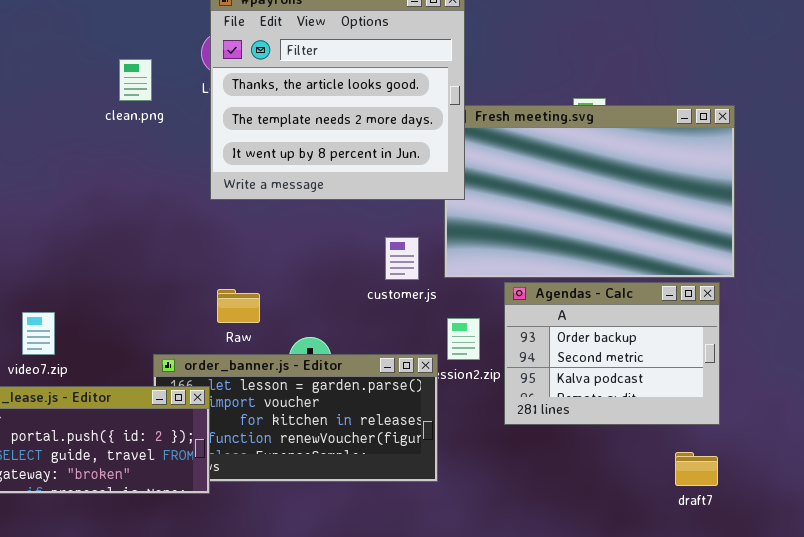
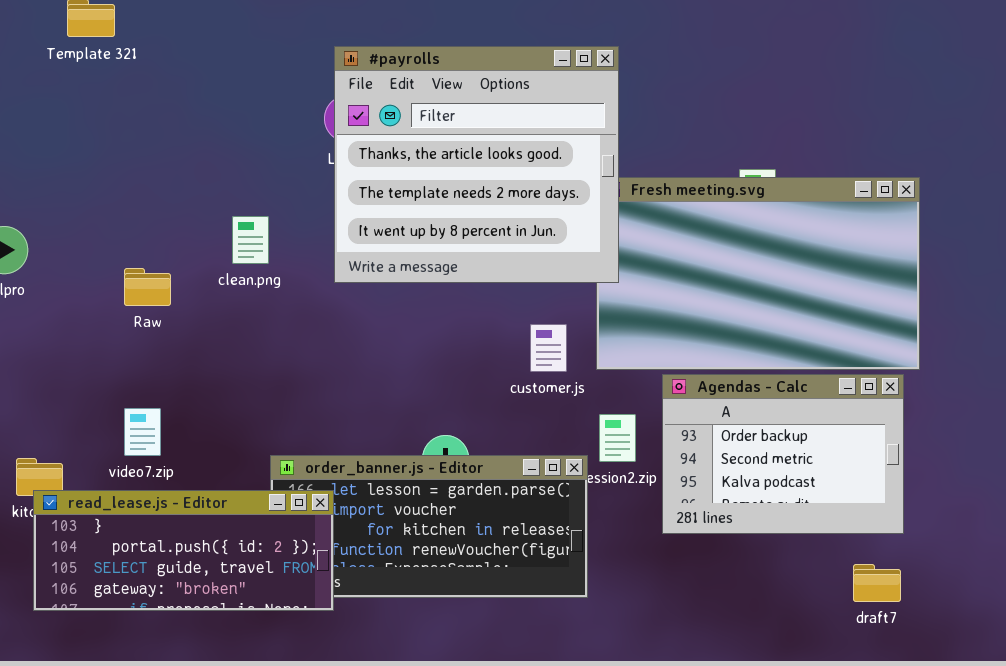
clean.png: [119,59,152,101] -> [232,216,269,264], moved
Raw: [217,289,260,323] -> [124,268,171,306], moved

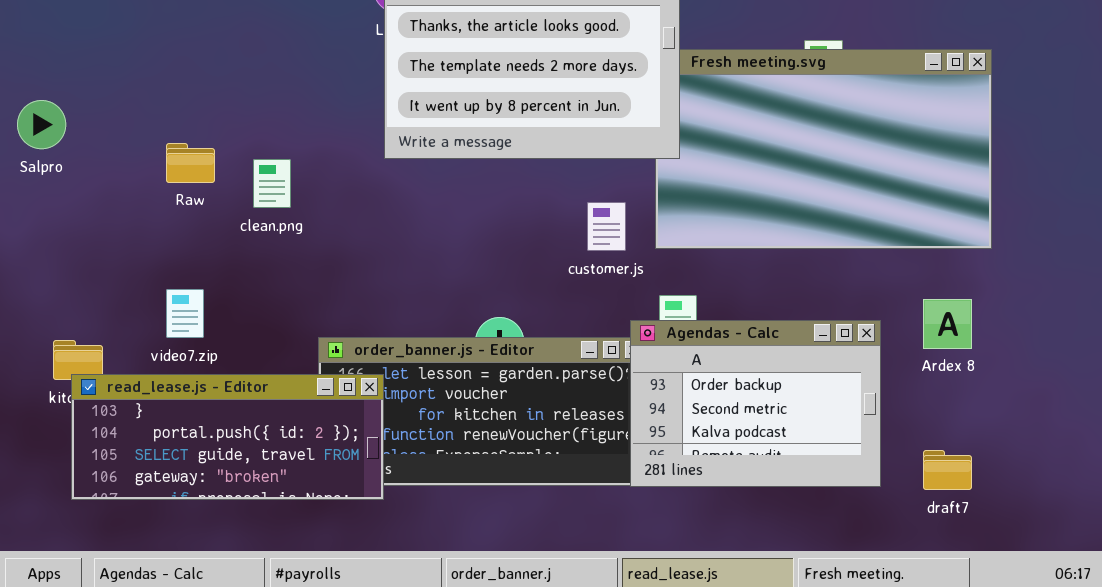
clean.png: [232,216,269,264] -> [253,159,291,208], moved
Agendas - Calc: [662,374,904,534] -> [630,320,881,487], moved

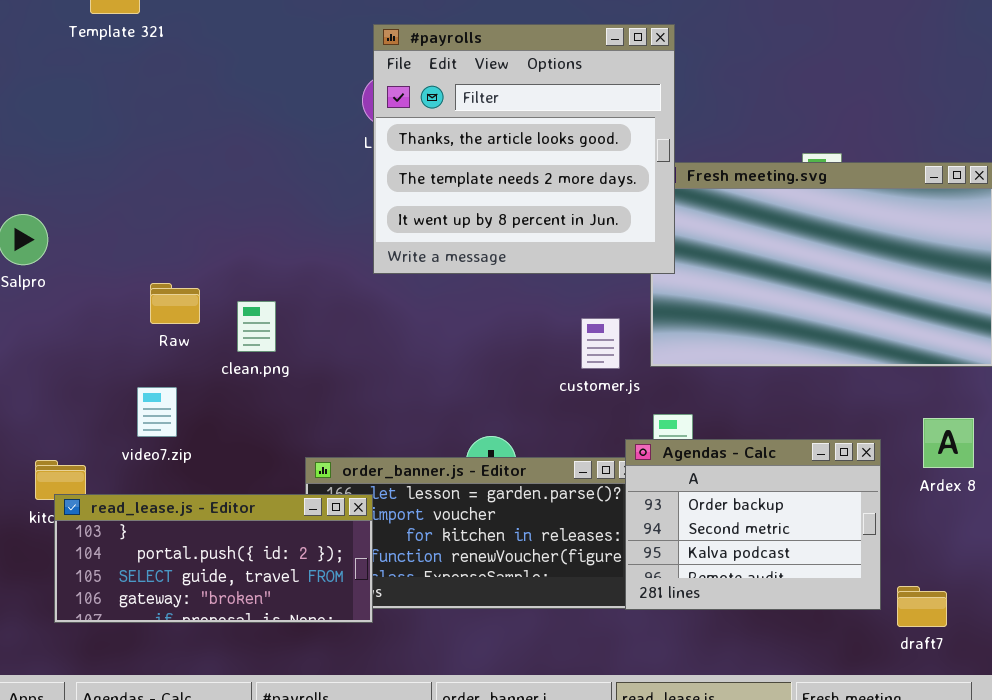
Raw: [166,143,215,183] -> [150,283,200,324], moved
clean.png: [253,159,291,208] -> [237,301,276,352], moved
video7.zip: [166,289,204,338] -> [137,387,177,437], moved
draft7: [923,450,972,490] -> [897,586,947,627], moved

